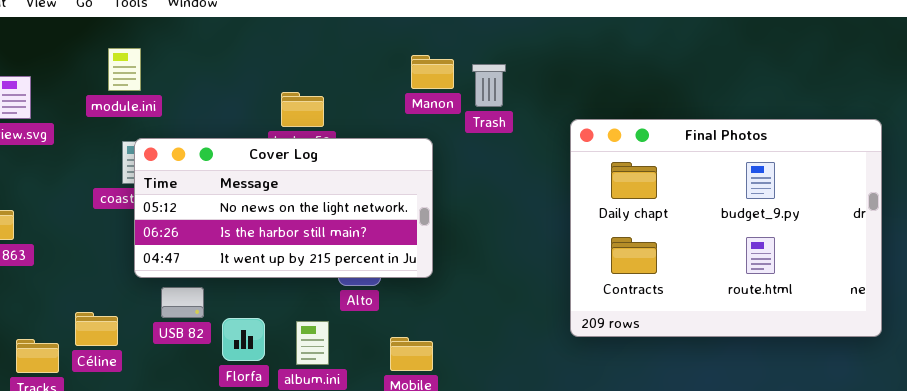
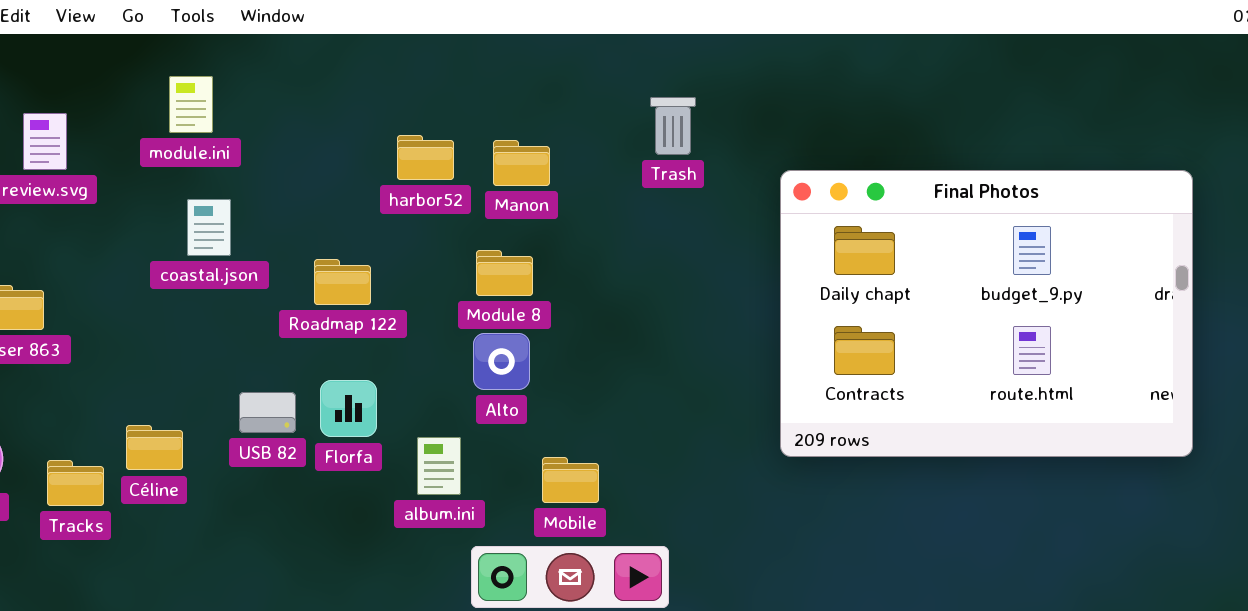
Manon: [411,55,454,89] -> [493,140,550,186], moved
Cover Log: [134,138,433,278] -> none, closed
Florfa: [222,318,265,361] -> [320,380,377,437], moved

